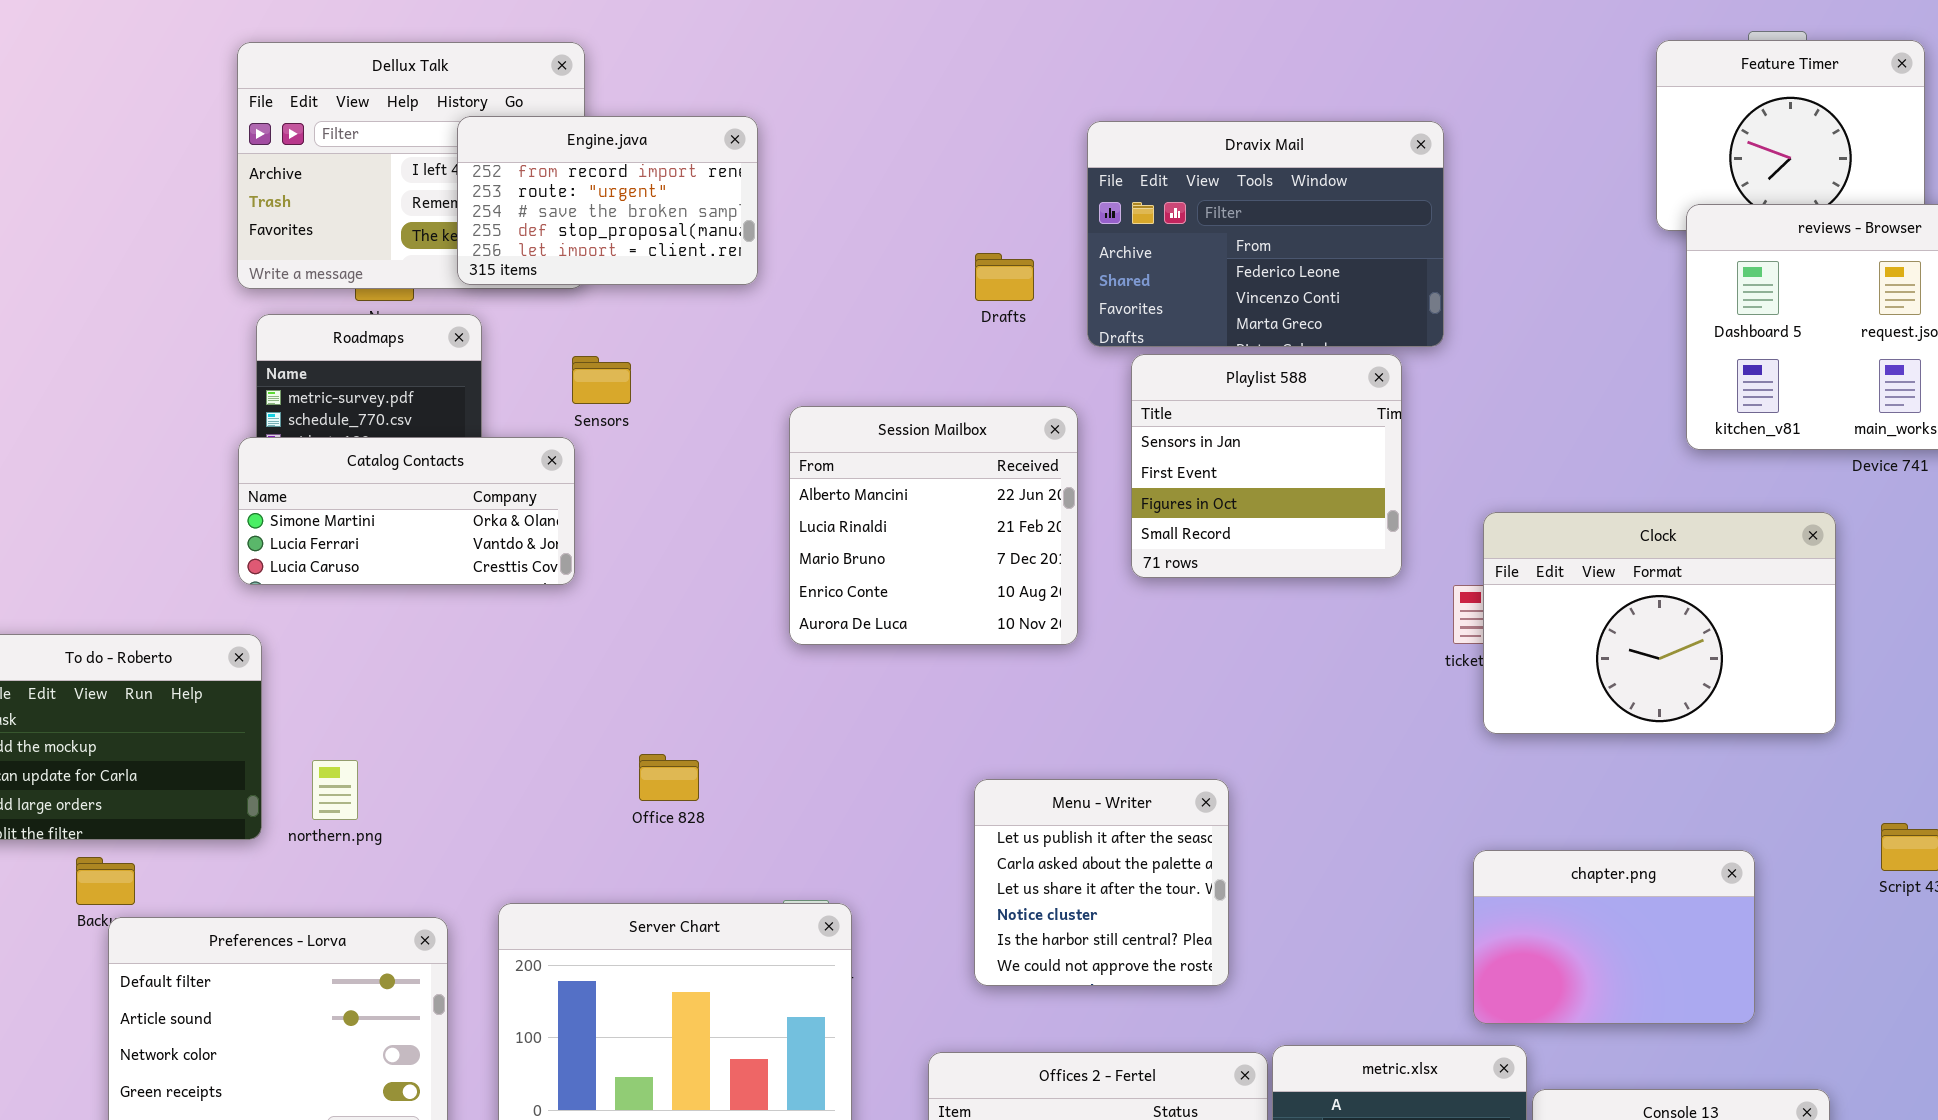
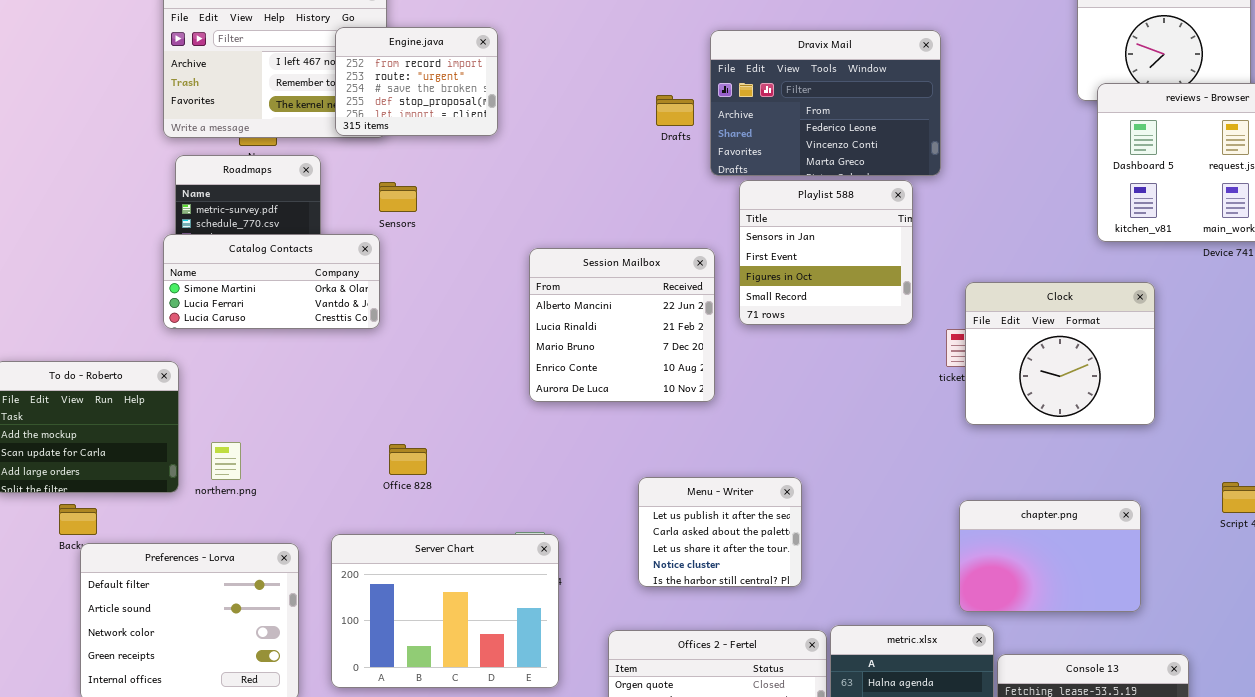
Engine.java: [457,116,758,285] -> [335,27,498,136], resized
Drafts: [975,253,1034,301] -> [656,95,694,126], moved
Session Mailbox: [789,406,1078,645] -> [529,248,715,402], moved
Clock: [1483,512,1836,734] -> [965,282,1155,425], resized
Office 828: [639,754,699,801] -> [389,444,427,475], moved
Menu - Writer: [974,779,1229,986] -> [638,477,802,587], resized

